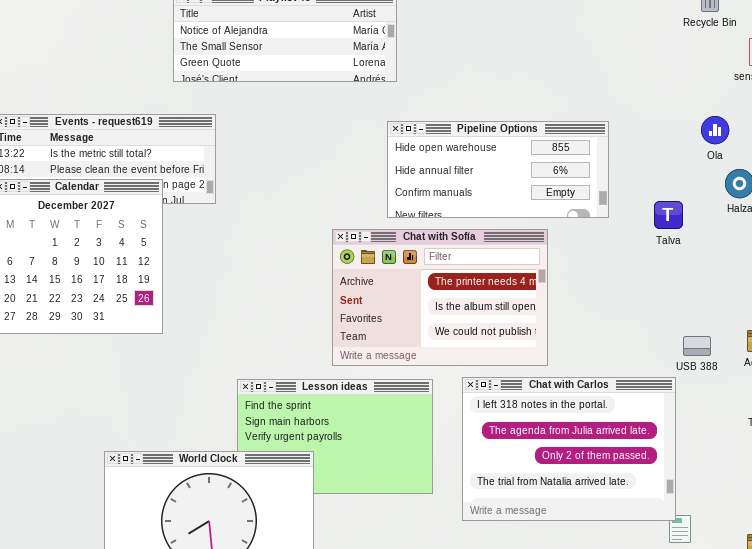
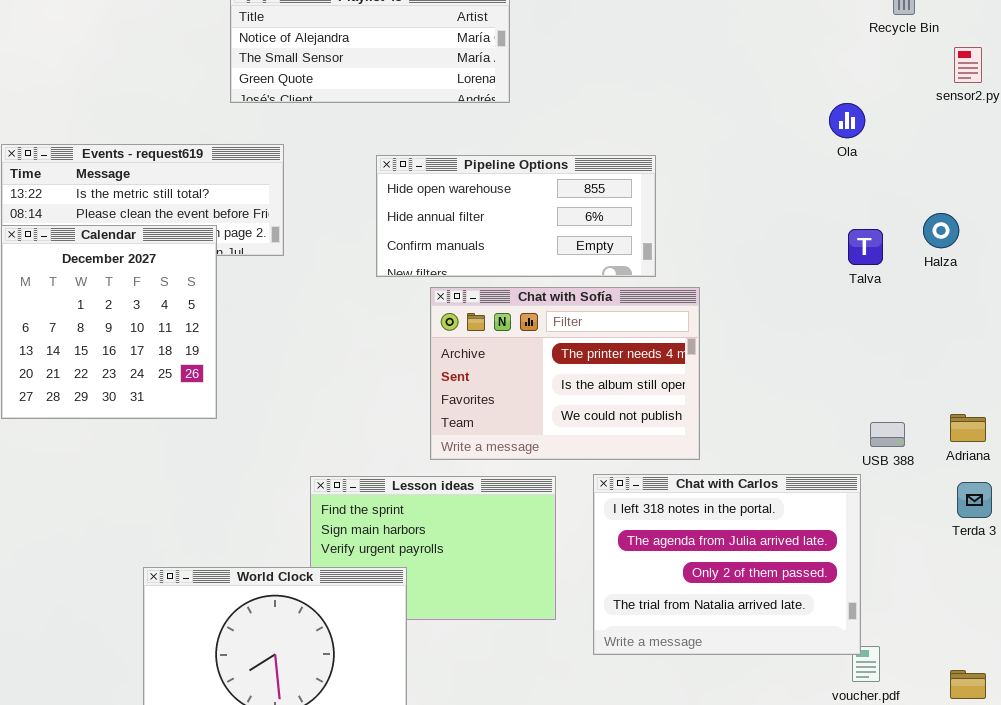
Ola: [701,116,729,144] -> [829,103,865,138], moved
Pipeline Options: [387,121,609,218] -> [376,155,656,277], moved
Talva: [654,201,683,229] -> [848,229,883,265], moved

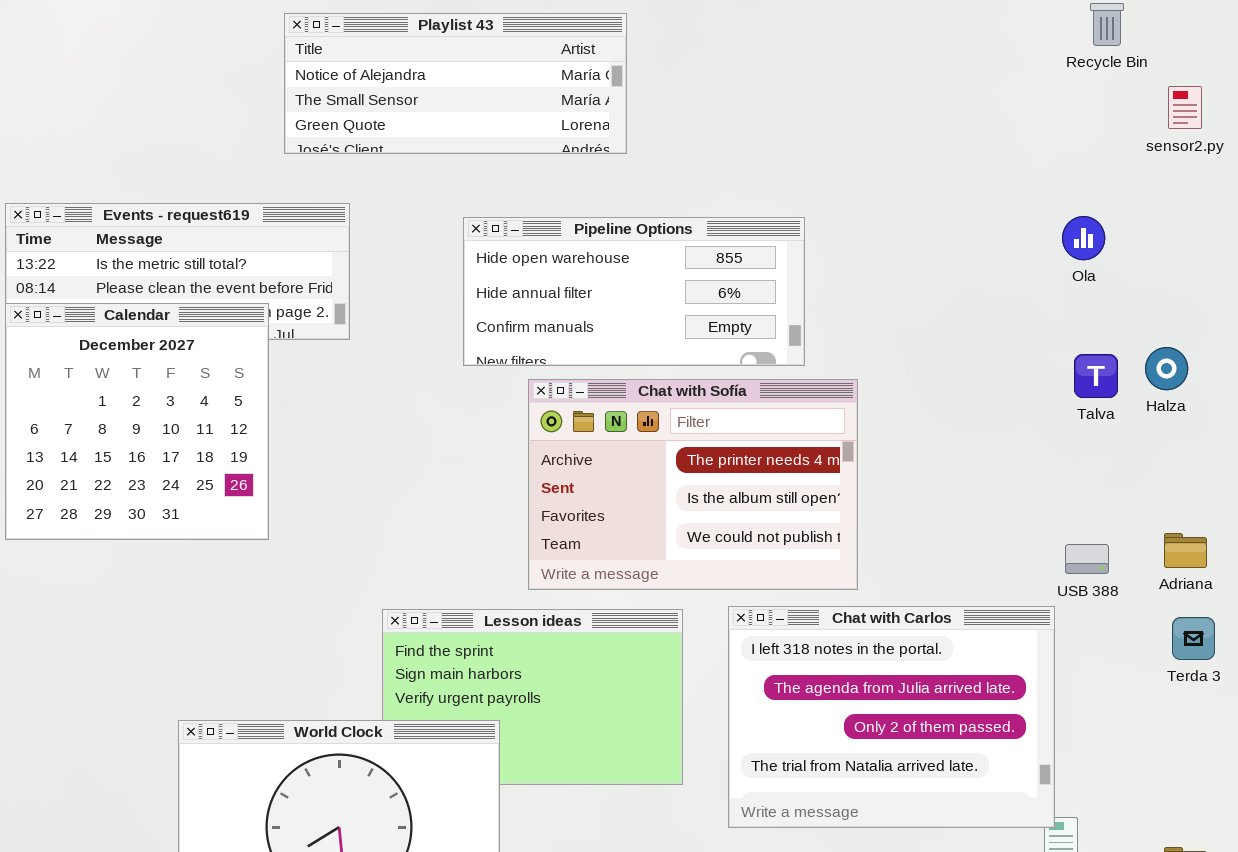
Ola: [829,103,865,138] -> [1062,216,1105,260], moved
Halza: [923,213,959,248] -> [1145,347,1188,390], moved
Talva: [848,229,883,265] -> [1074,354,1118,398], moved

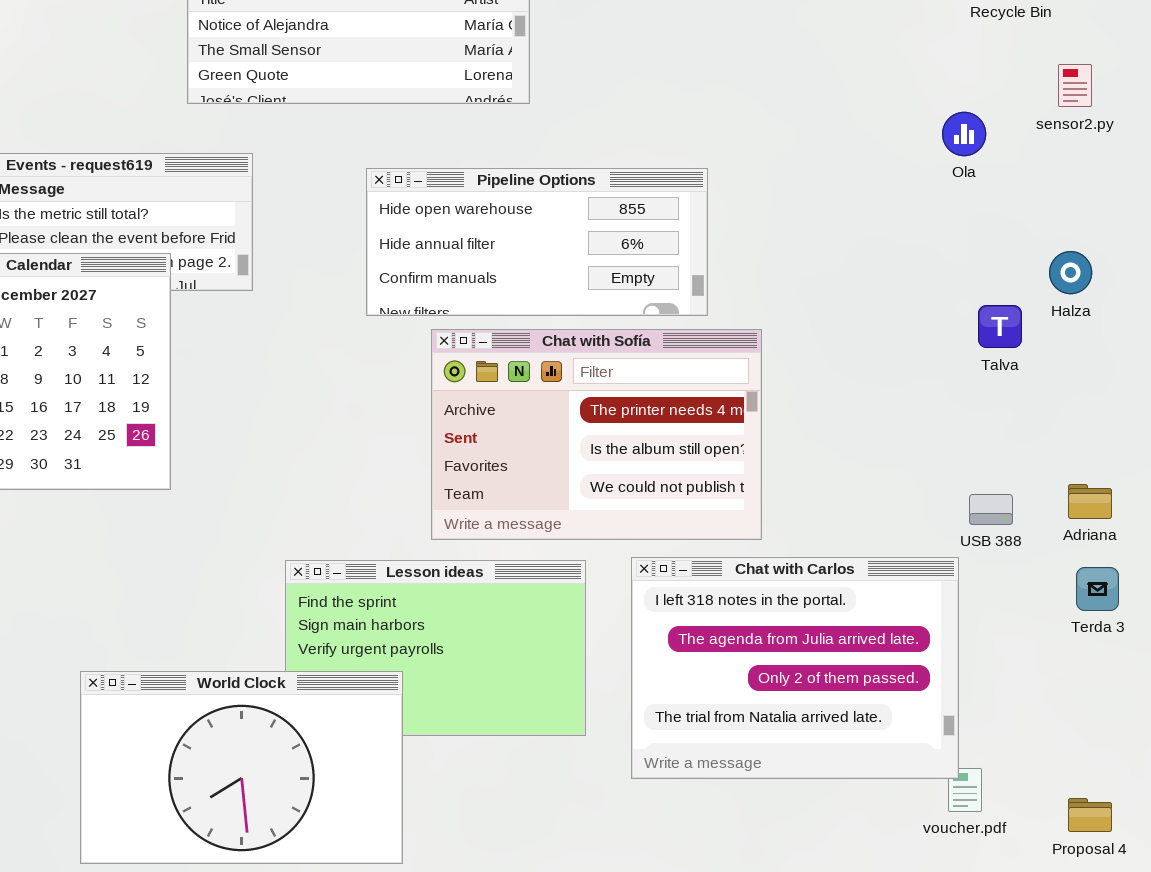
sensor2.py: [1168,86,1202,129] -> [1058,64,1092,107], moved
Ola: [1062,216,1105,260] -> [942,112,986,156], moved
Halza: [1145,347,1188,390] -> [1049,251,1092,294], moved

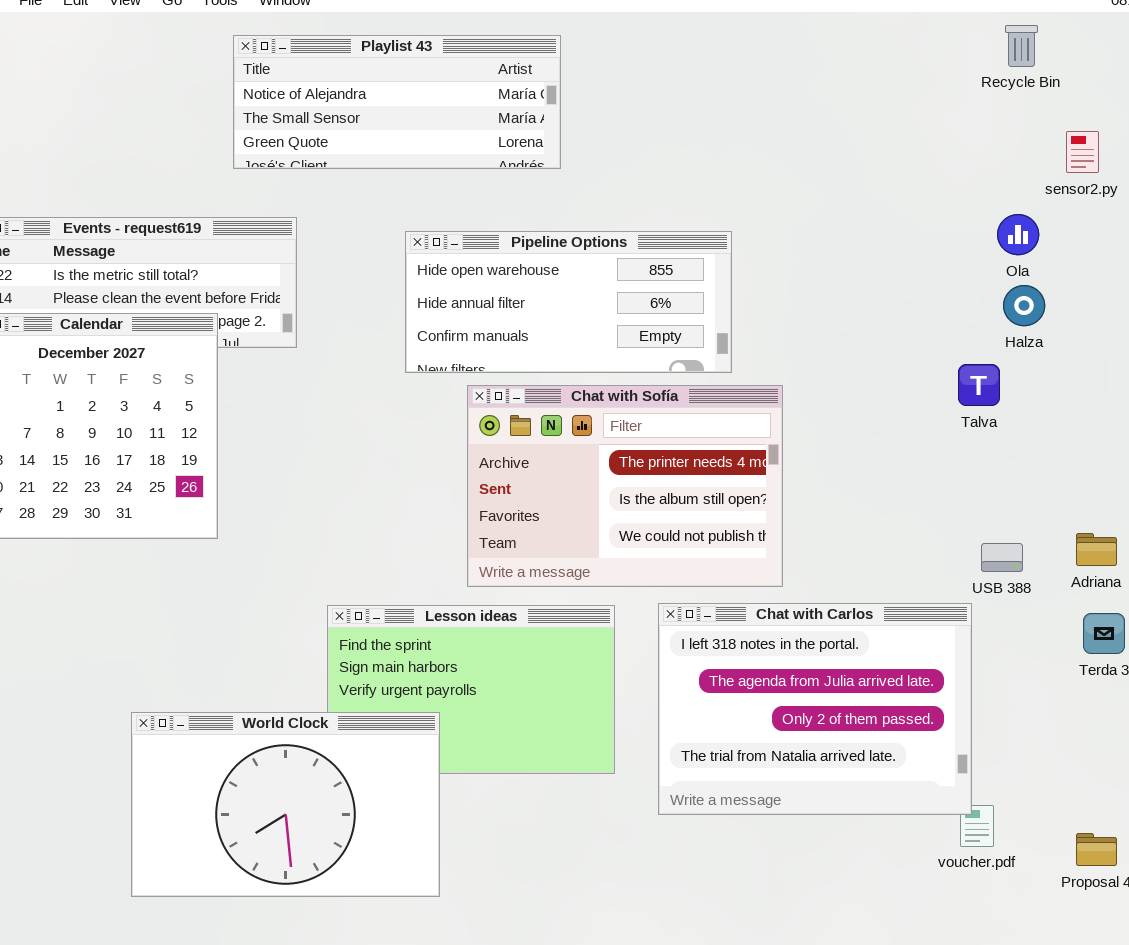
Ola: [942,112,986,156] -> [997,214,1039,255], moved
Halza: [1049,251,1092,294] -> [1003,285,1045,326], moved
Talva: [978,305,1022,348] -> [958,364,1000,406], moved

